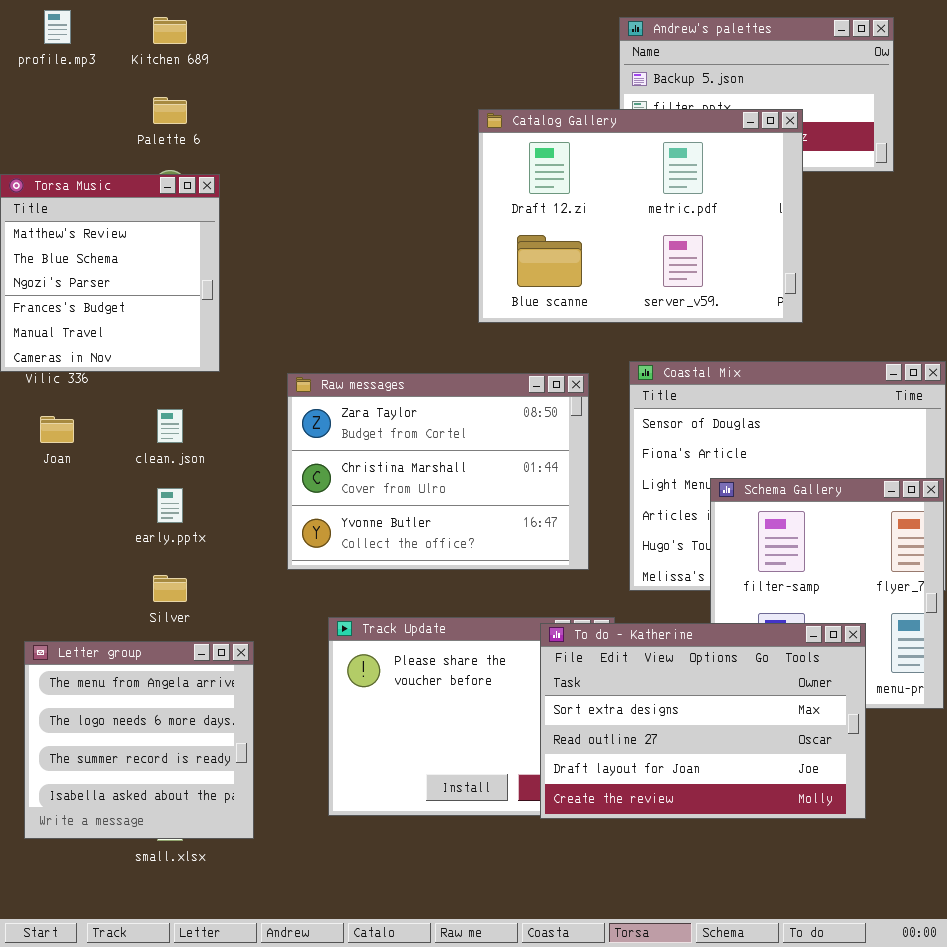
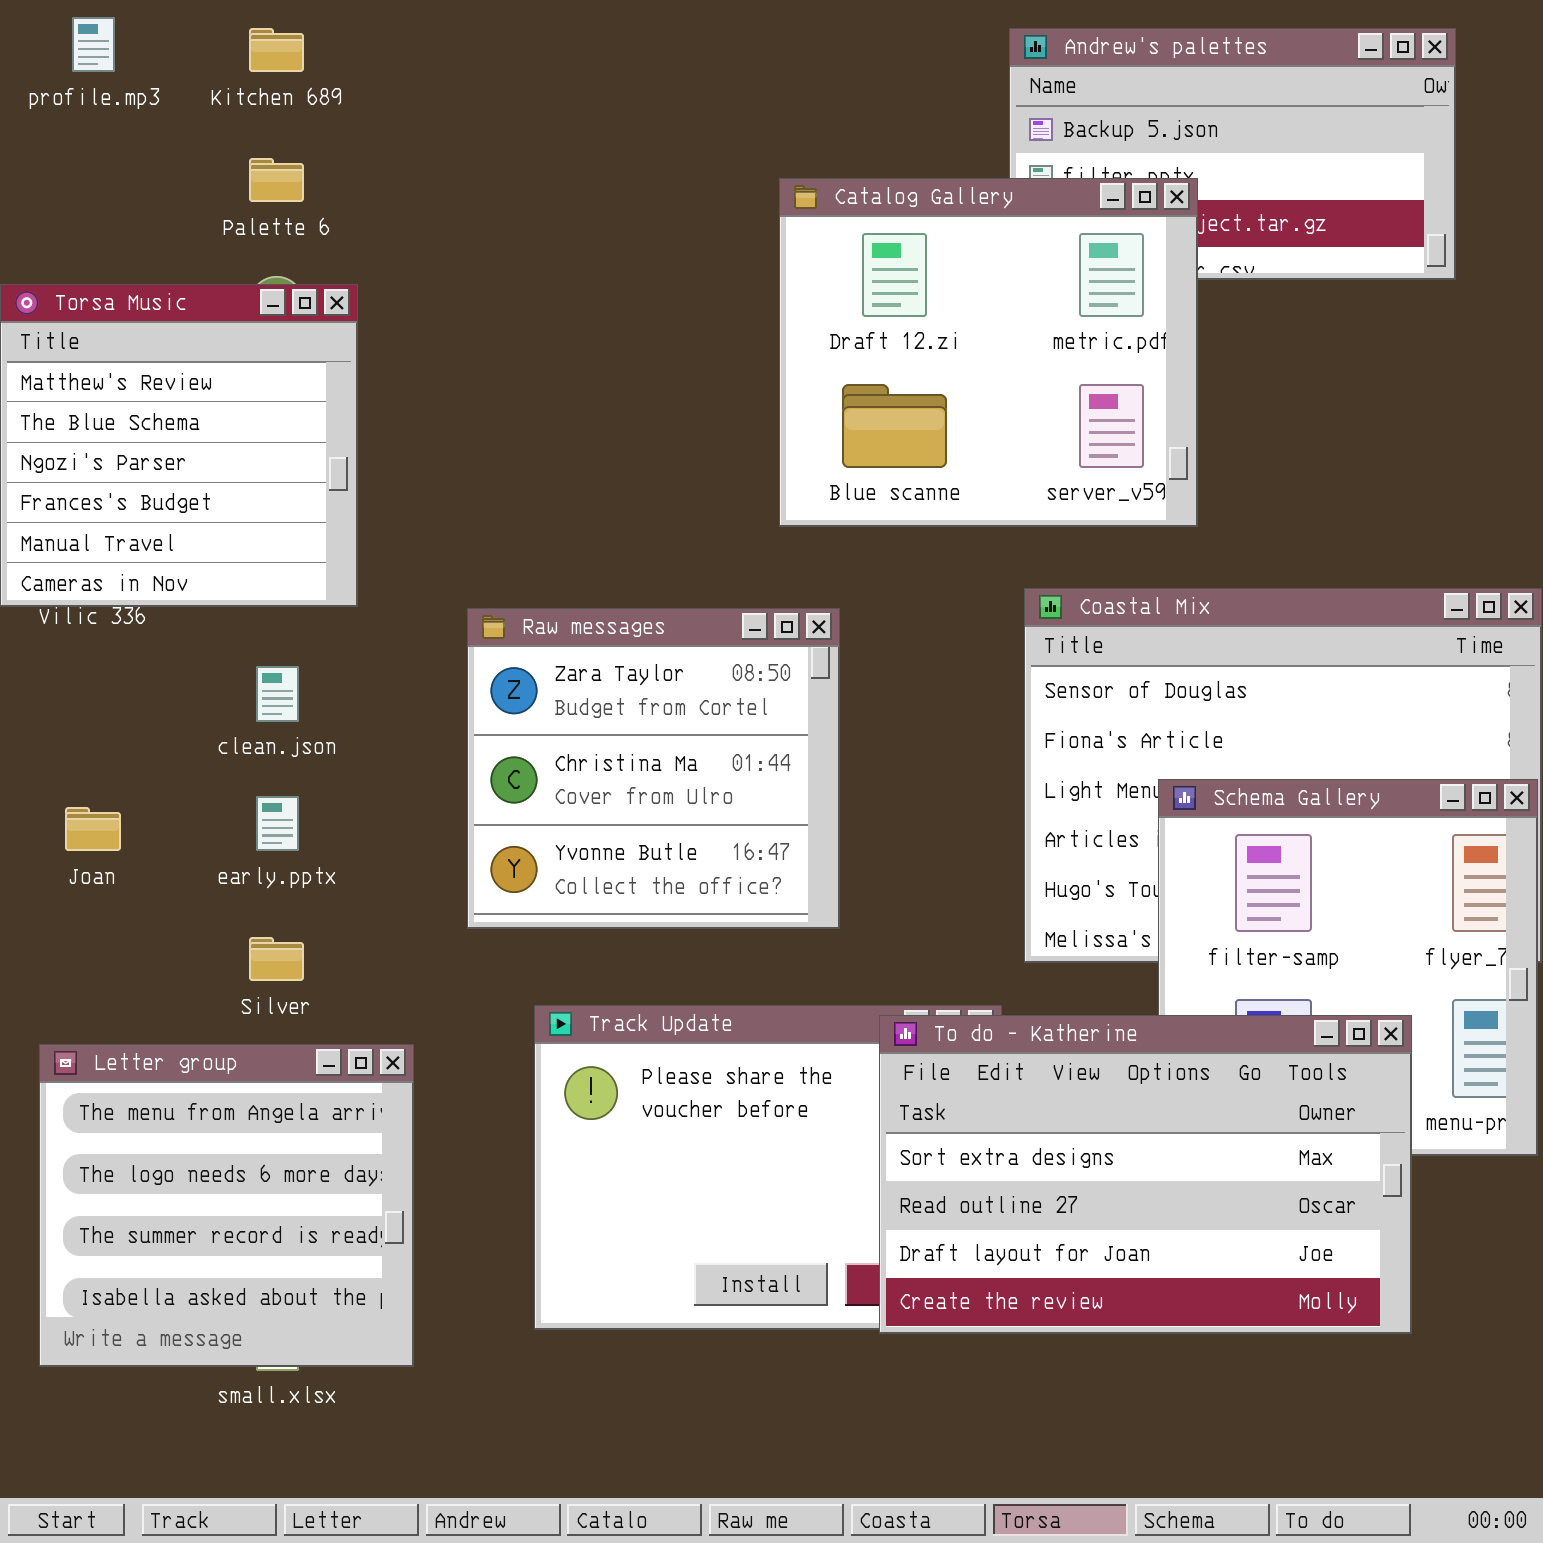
Catalog Gallery: [478,109,803,323] -> [779,178,1198,527], resized
Raw messages: [287,373,589,570] -> [467,608,840,929], resized
Joan: [40,416,74,443] -> [65,807,121,851], moved

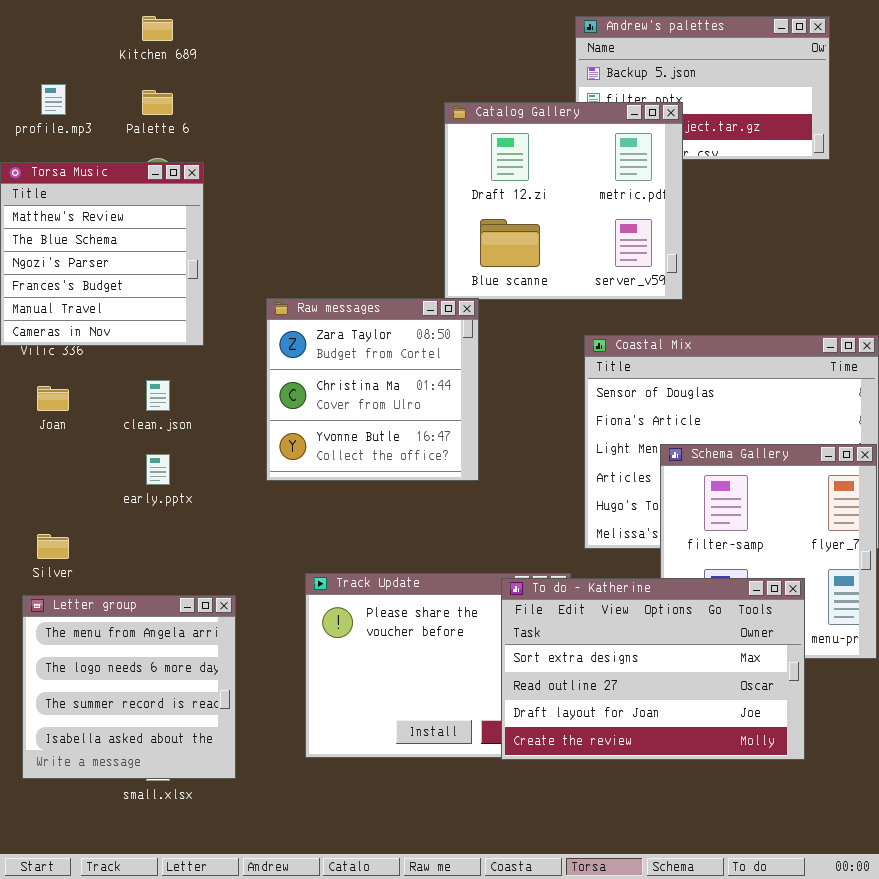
profile.mp3: [72,17,115,72] -> [41,84,66,115], moved
Raw messages: [467,608,840,929] -> [266,298,479,481], moved
Joan: [65,807,121,851] -> [37,386,69,411], moved
Silver: [249,937,304,981] -> [37,534,69,559], moved

